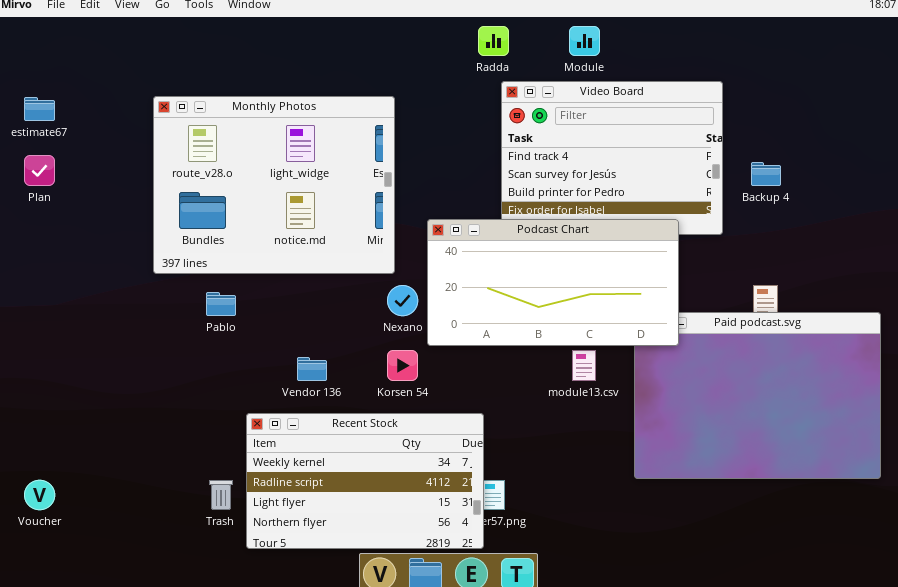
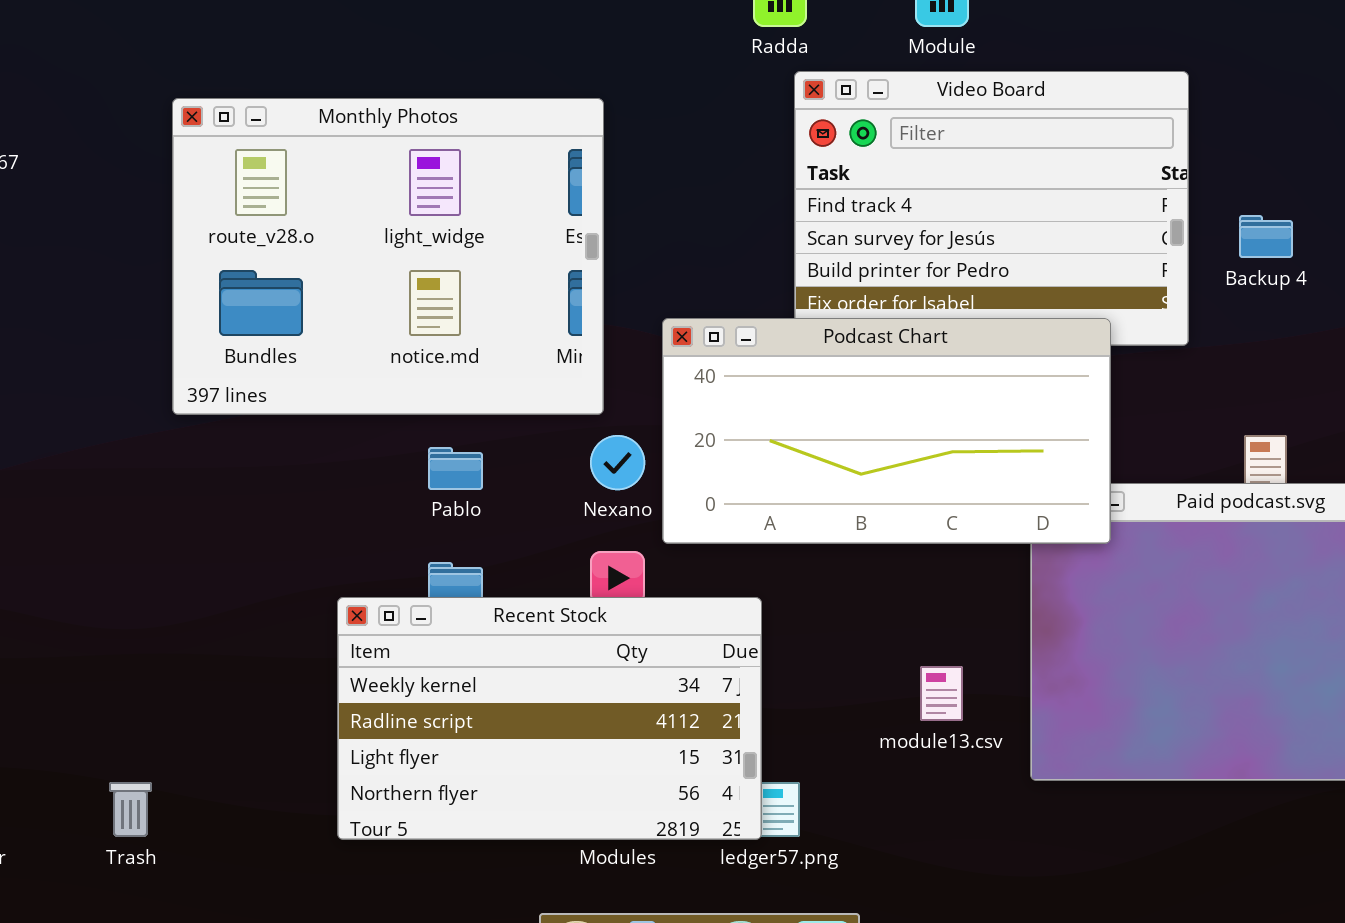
Pablo: [206,292,236,316] -> [428,447,483,490], moved
module13.csv: [572,350,596,381] -> [920,666,963,721], moved
Recent Stock: [246,413,484,549] -> [337,597,762,840], moved
Trash: [209,480,233,510] -> [109,782,152,837], moved

